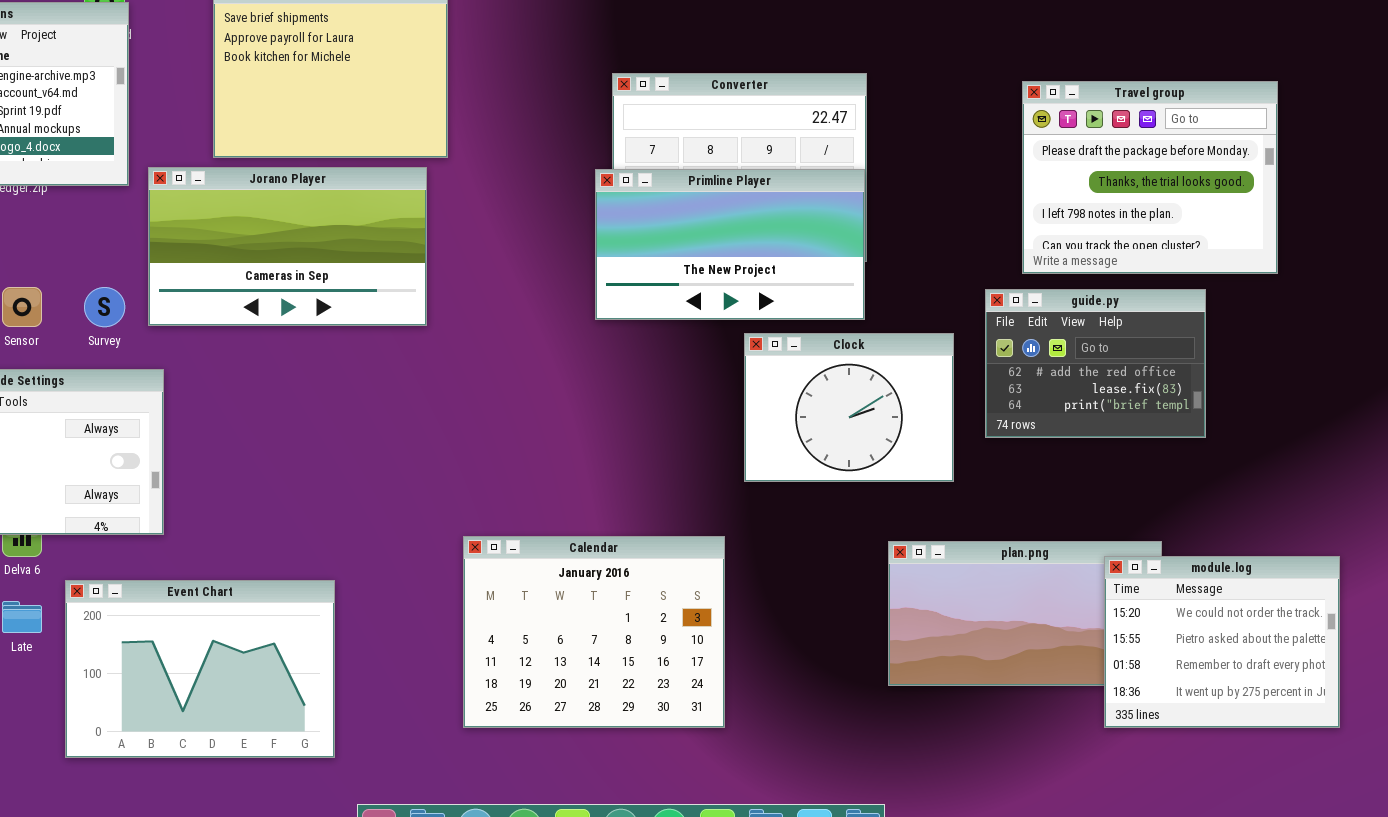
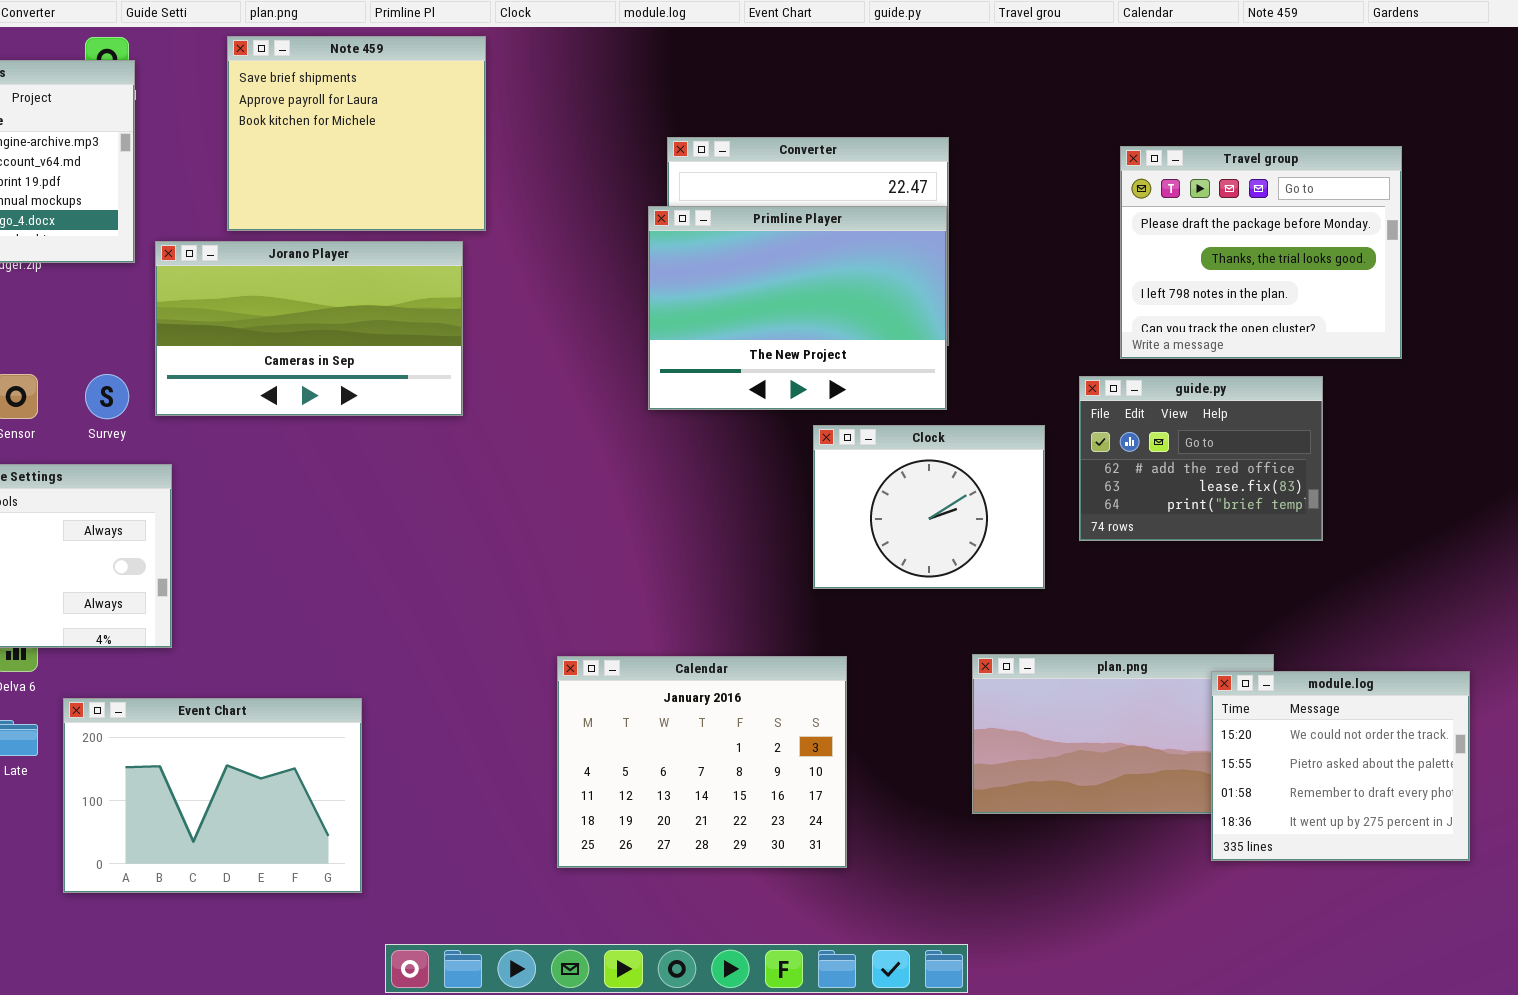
Primline Player: [595,169,865,320] -> [648,206,947,410], resized
Calendar: [463,536,725,728] -> [557,656,847,868], moved

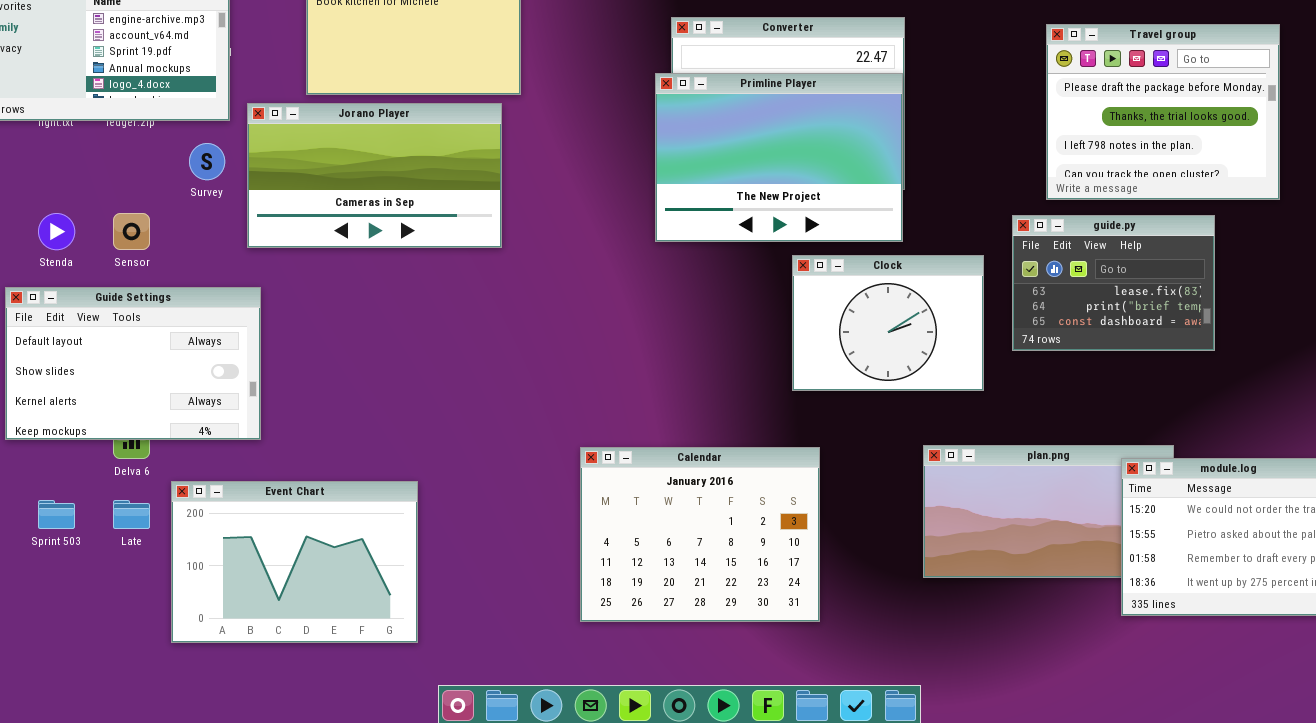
Survey: [85,374,129,419] -> [189,143,225,180], moved
guide.py: [1079,376,1323,541] -> [1012,215,1215,351], scrolled down 1 row

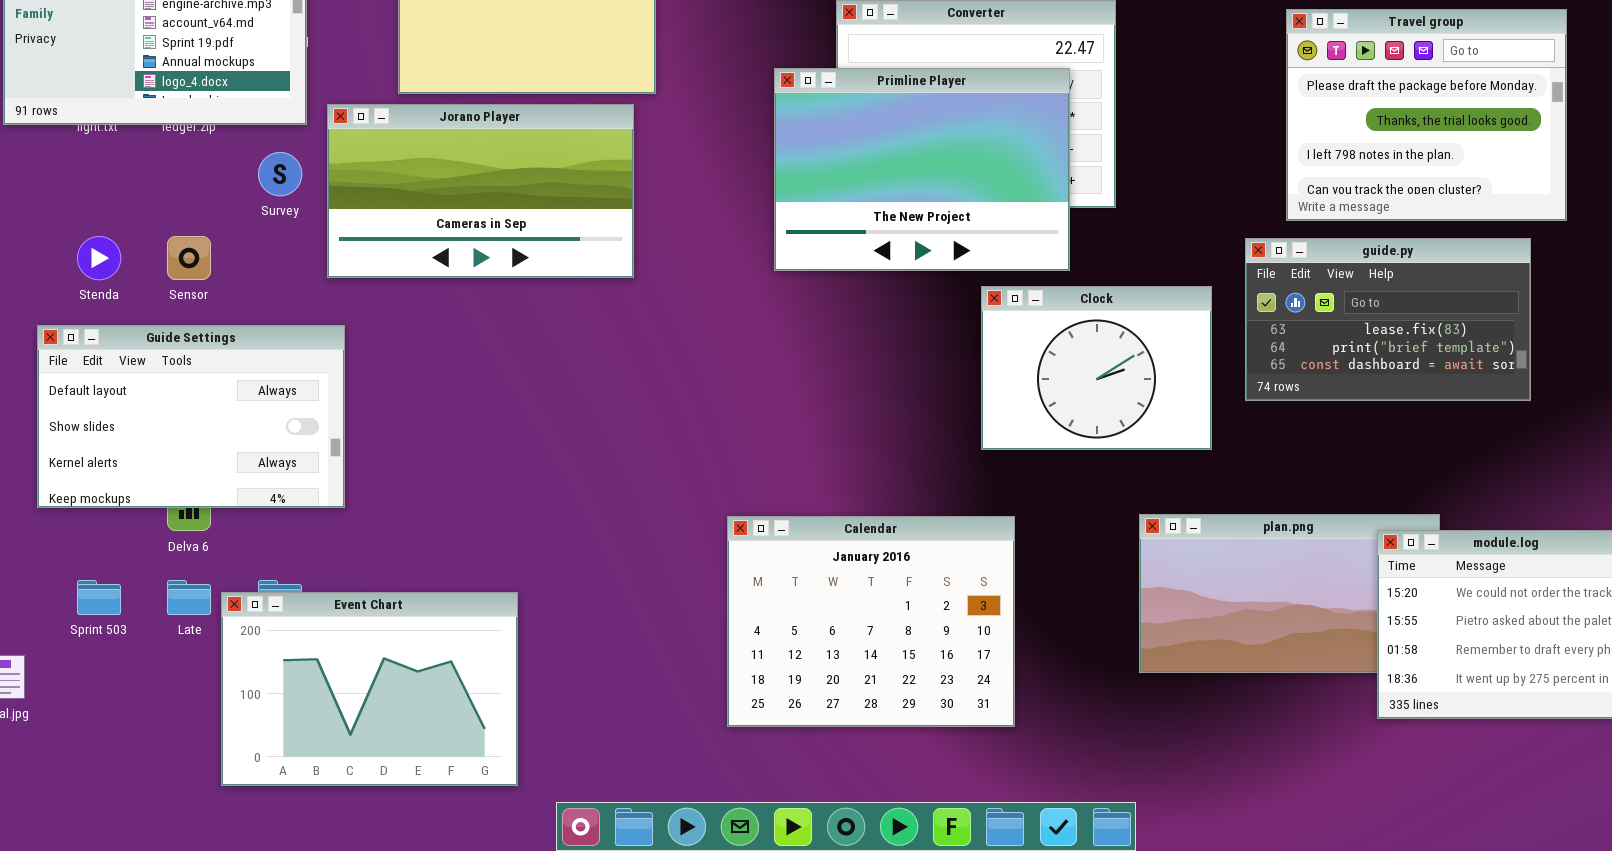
Primline Player: [655,73,903,242] -> [774,68,1070,271], moved
guide.py: [1012,215,1215,351] -> [1245,238,1531,401], resized
Event Chart: [171,481,418,643] -> [221,592,518,786], moved

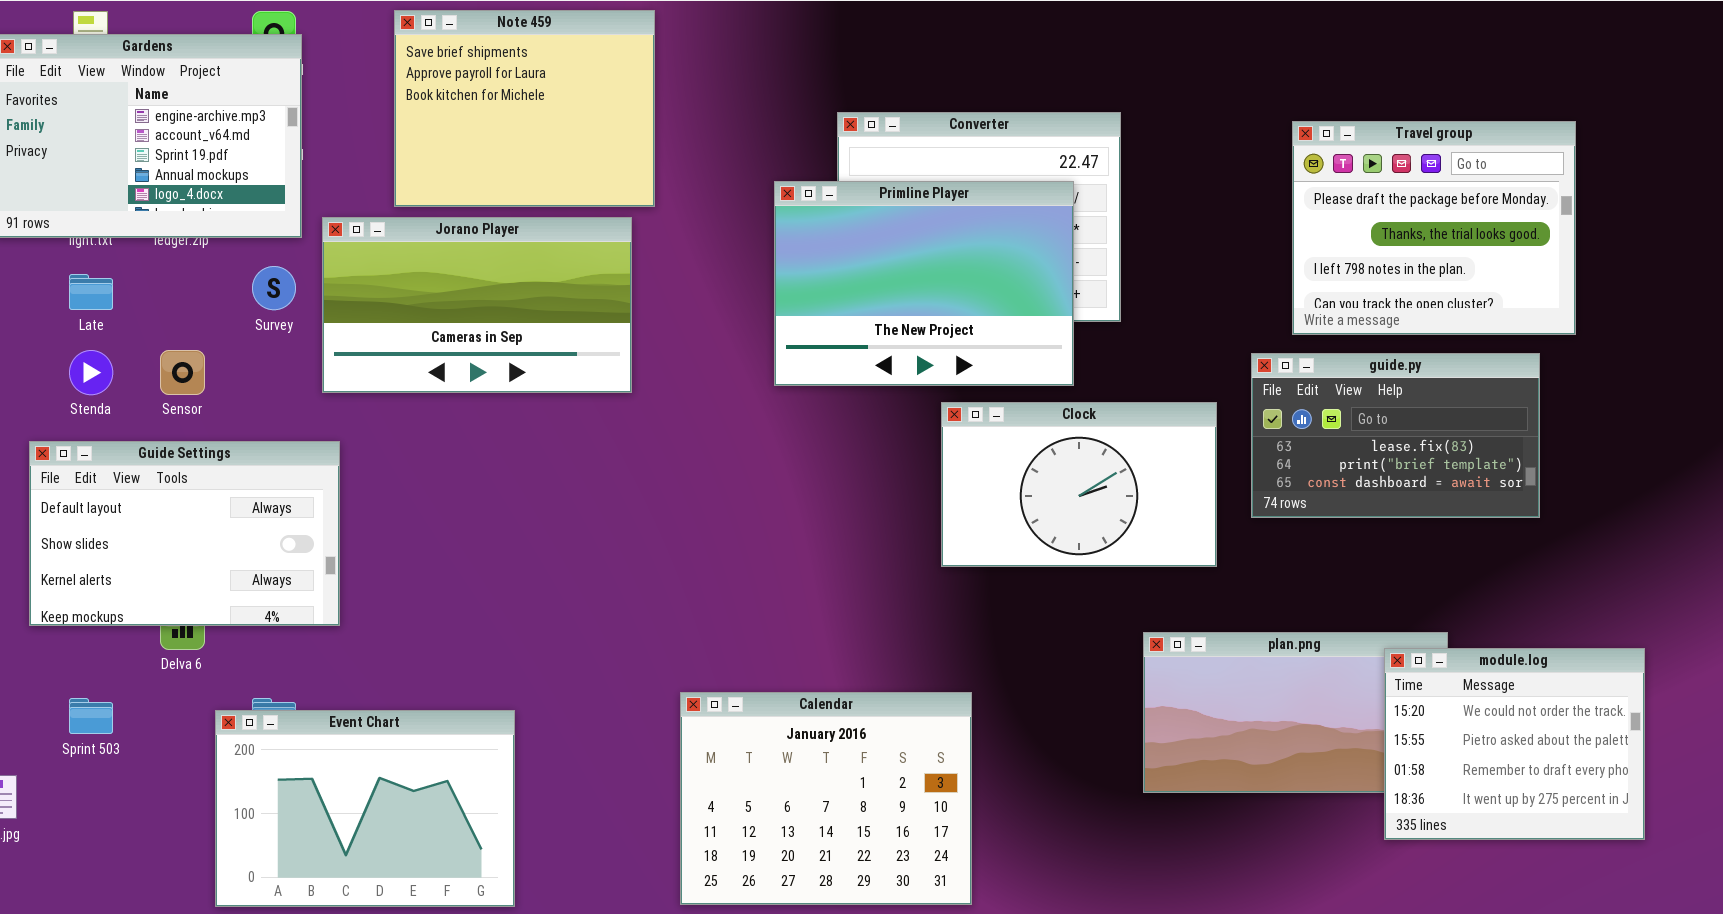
Clock: [981,286,1212,450] -> [941,402,1217,567], resized
Calendar: [727,516,1015,727] -> [680,692,972,905], moved
Late: [167,580,211,615] -> [69,274,113,310], moved

